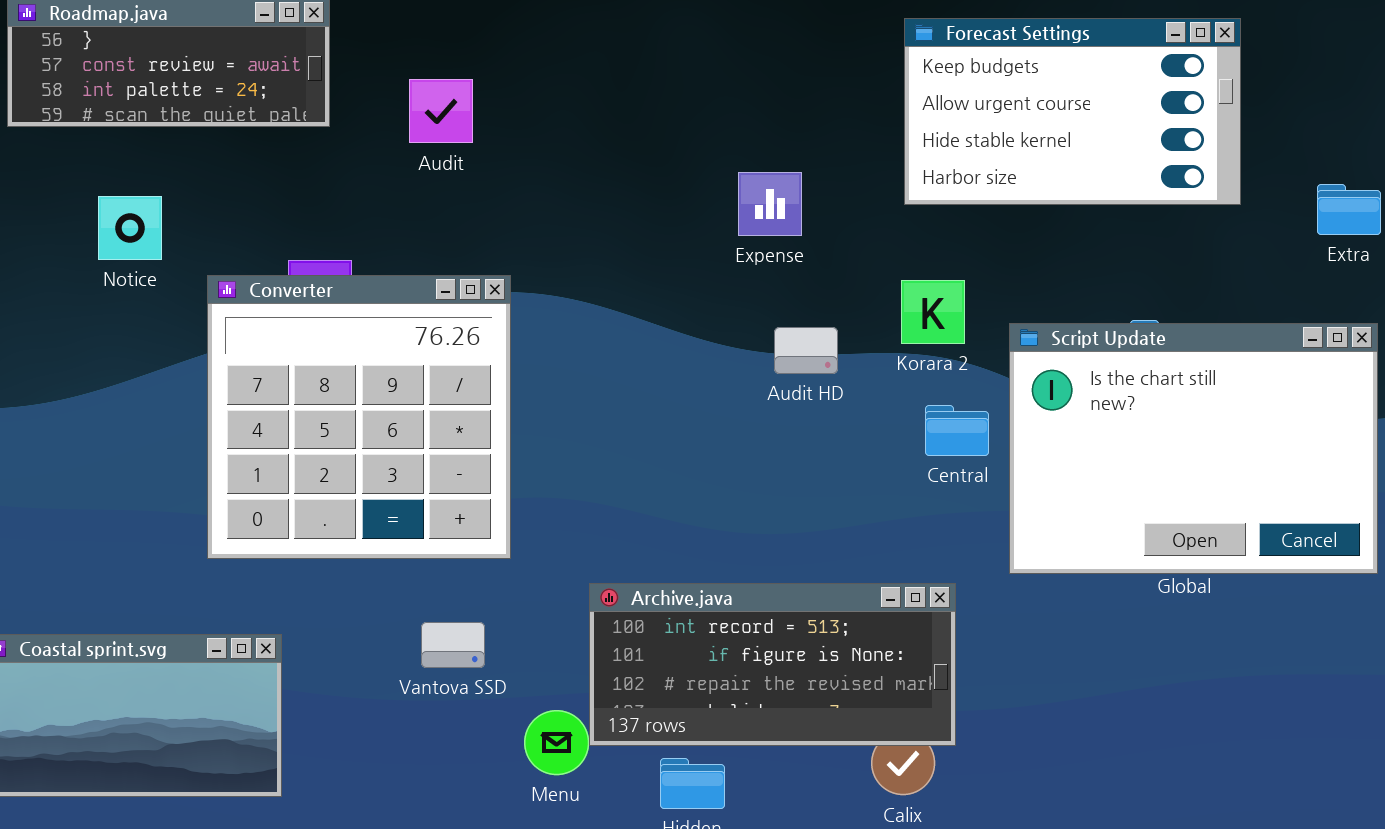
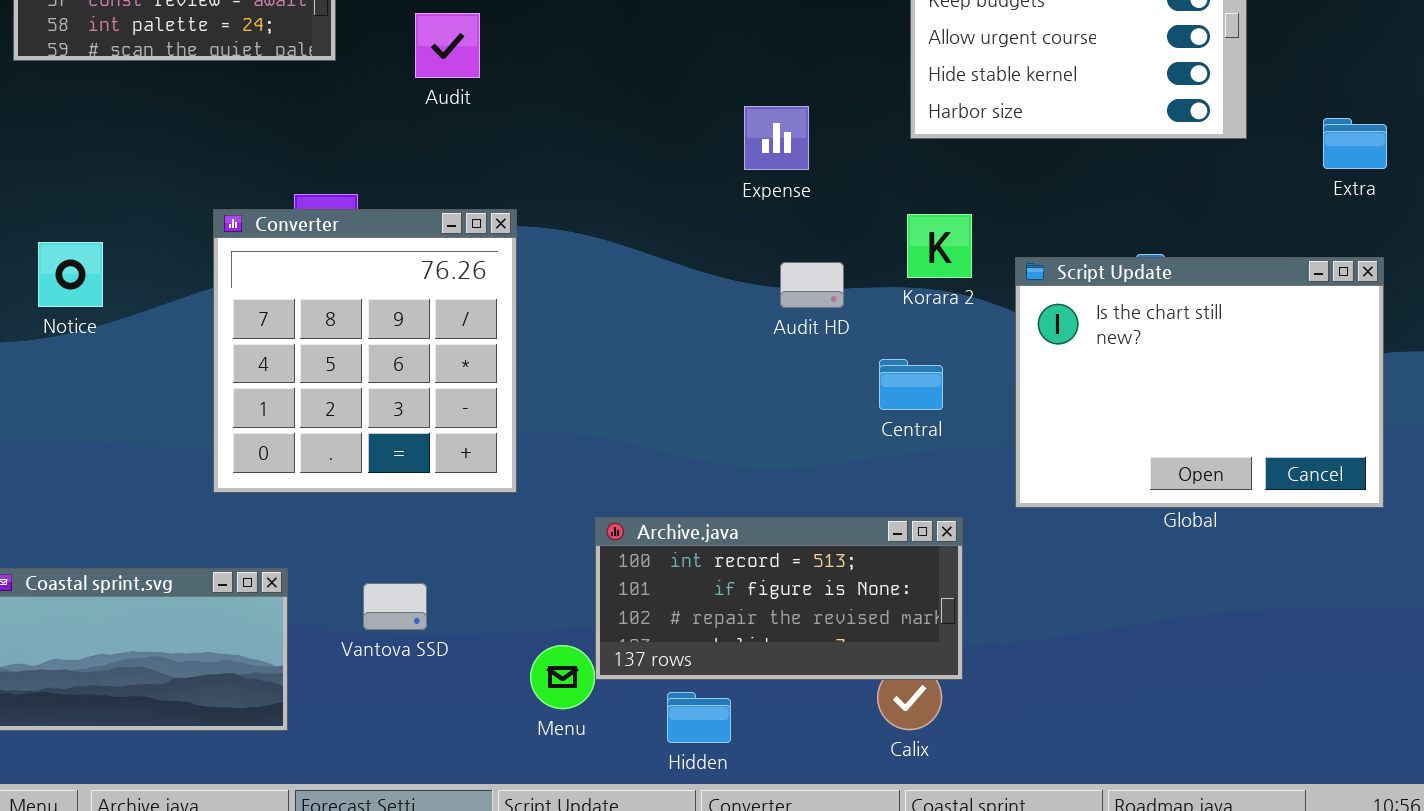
Notice: [98,196,162,260] -> [38,242,103,307], moved
Central: [925,405,989,456] -> [879,359,943,410], moved
Vantova SSD: [421,622,485,668] -> [363,583,427,630], moved

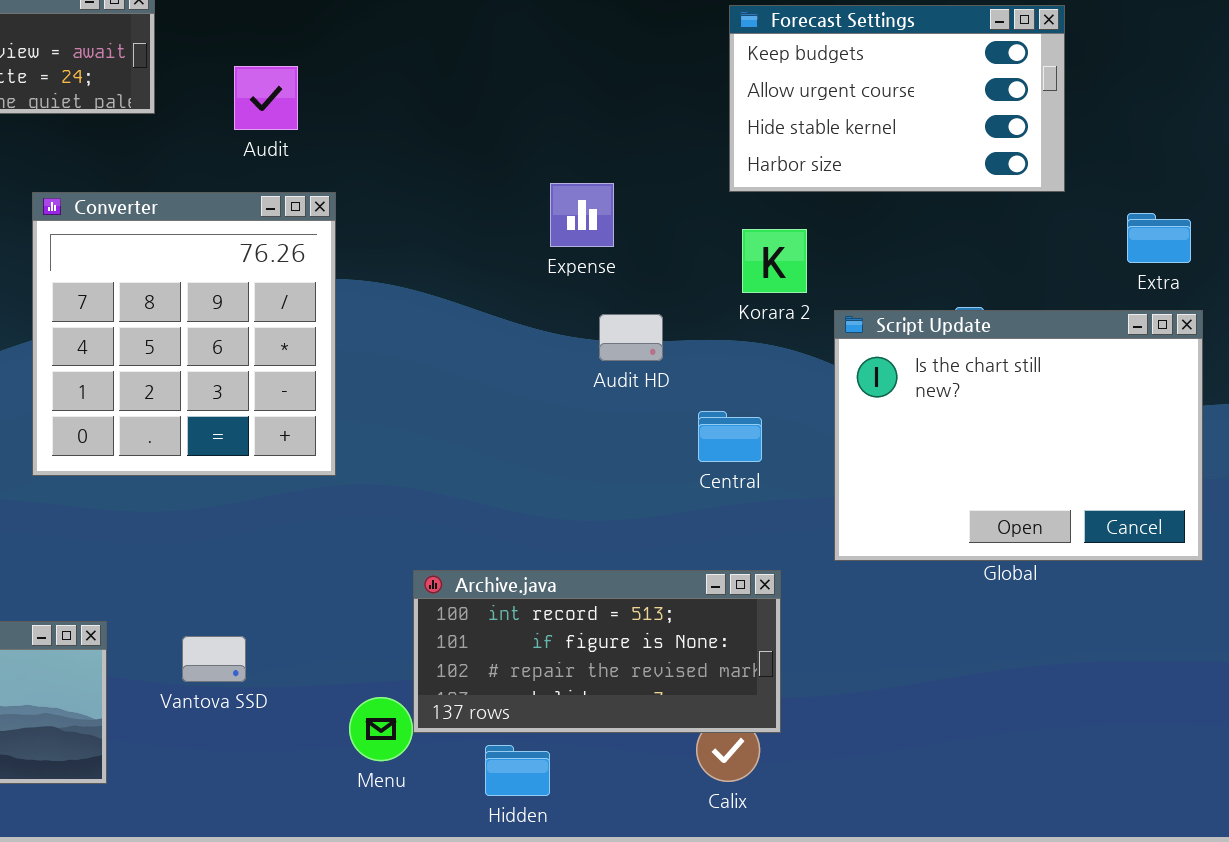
Expense: [744,106,809,170] -> [550,183,614,247], moved
Extra: [1323,118,1387,169] -> [1127,213,1191,263], moved
Converter: [213,209,517,493] -> [32,192,336,476], moved
Korara 2: [907,214,972,278] -> [742,229,807,293], moved

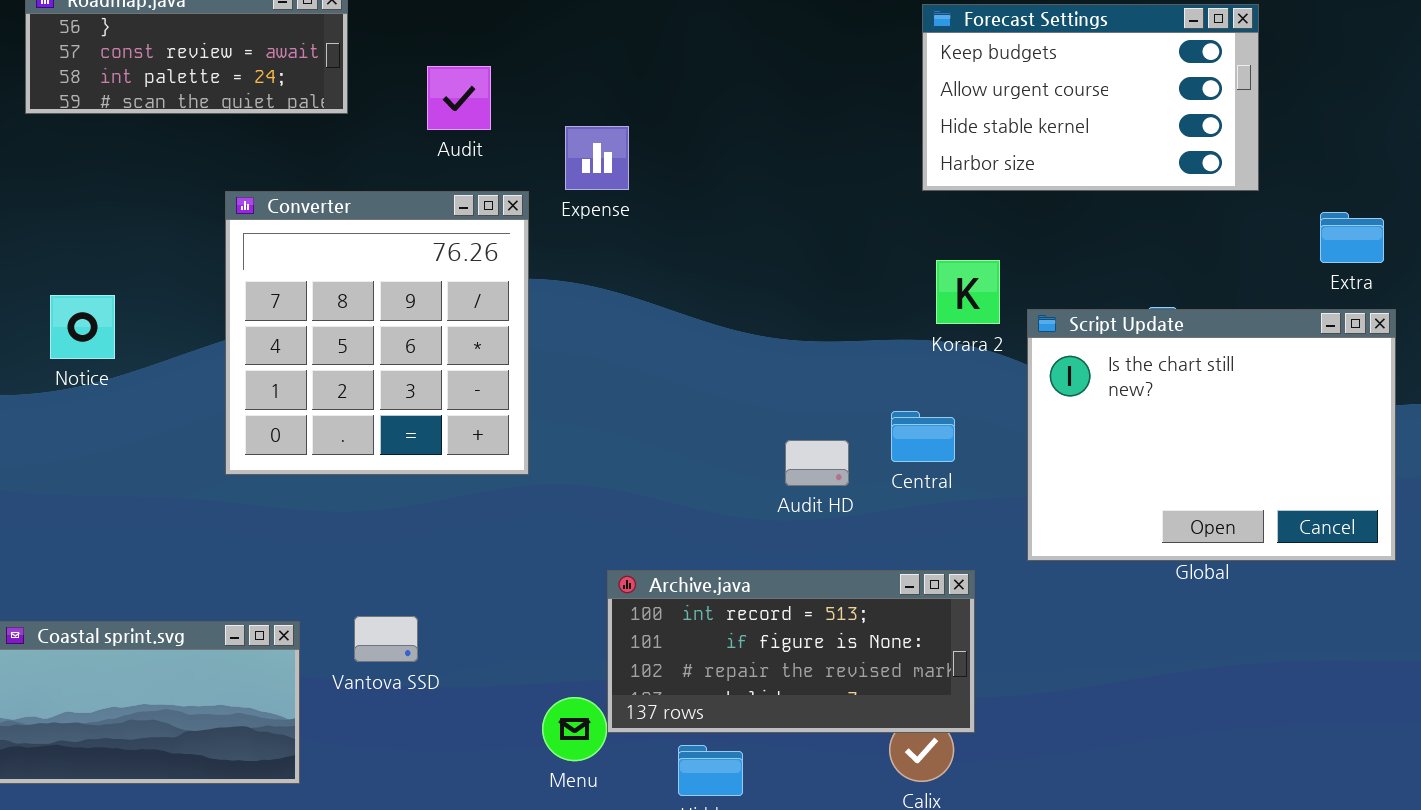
Expense: [550,183,614,247] -> [565,126,629,190], moved
Korara 2: [742,229,807,293] -> [936,260,1000,324], moved
Audit HD: [599,314,663,361] -> [785,440,849,486], moved
Vantova SSD: [182,636,246,682] -> [354,616,418,662], moved

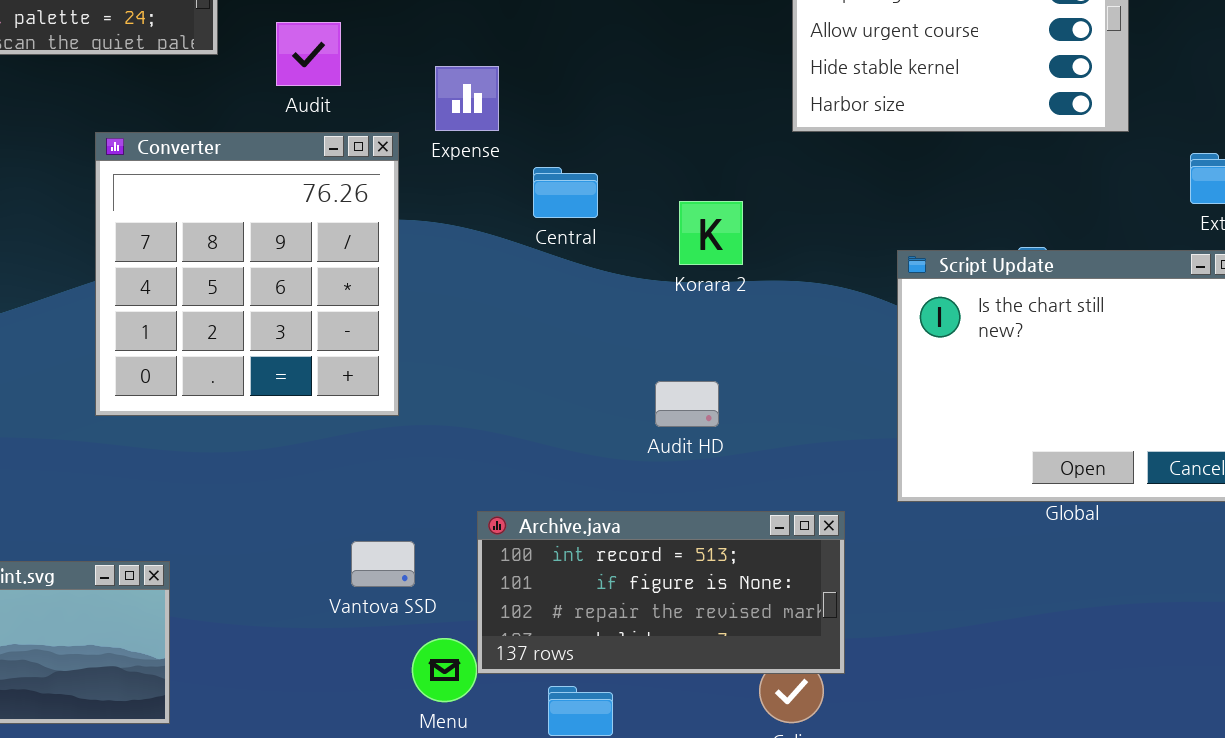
Audit: [427,66,491,130] -> [276,22,341,86], moved
Korara 2: [936,260,1000,324] -> [679,201,743,265], moved
Central: [891,411,955,462] -> [533,167,598,218], moved
Vantova SSD: [354,616,418,662] -> [351,541,415,587], moved

